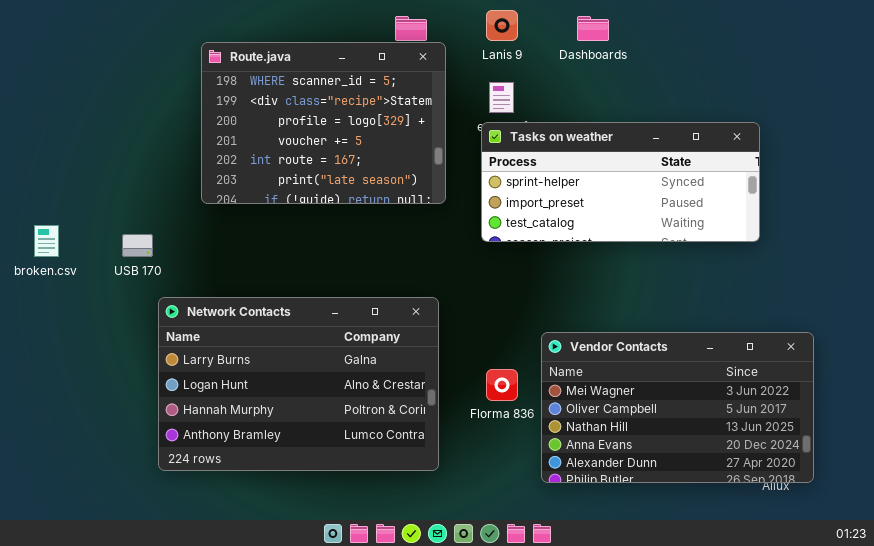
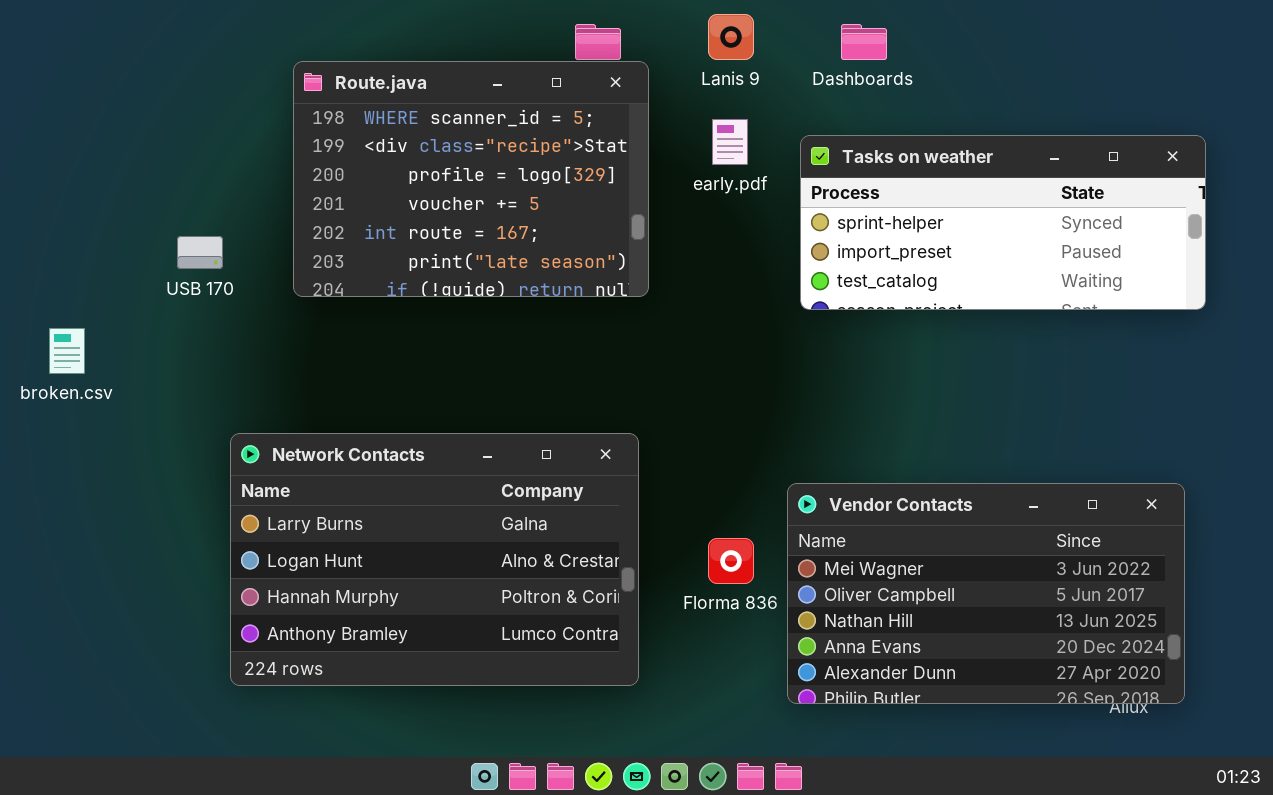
Tasks on weather: [481,122,760,242] -> [800,135,1206,310], moved
USB 170: [122,234,153,257] -> [177,236,223,269], moved

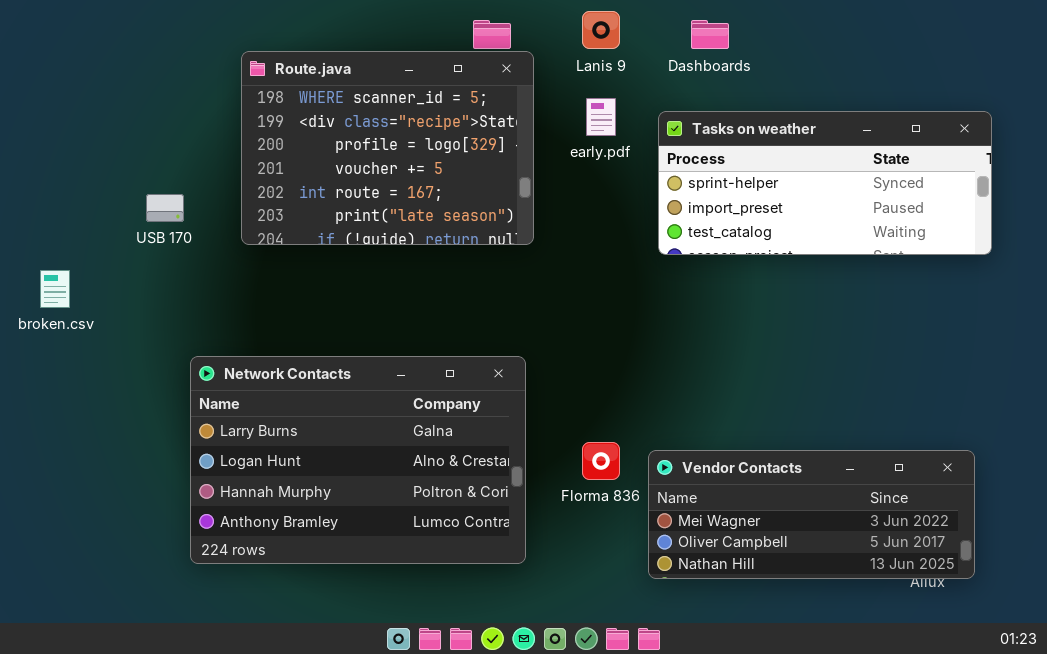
Vendor Contacts: [787,483,1185,704] -> [648,450,975,579], resized

